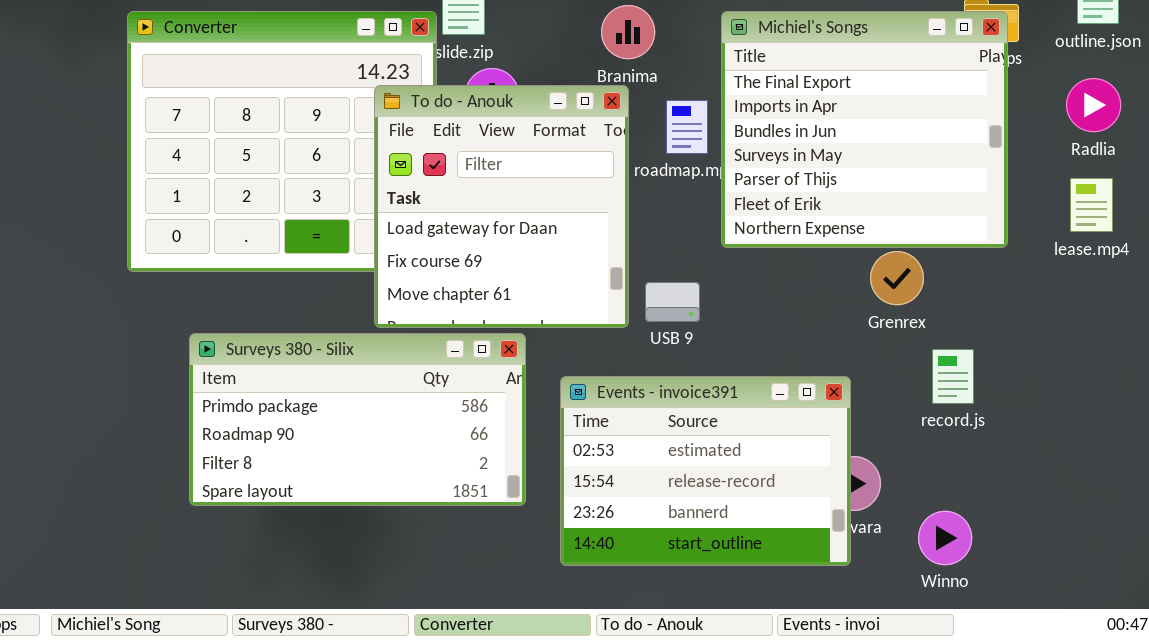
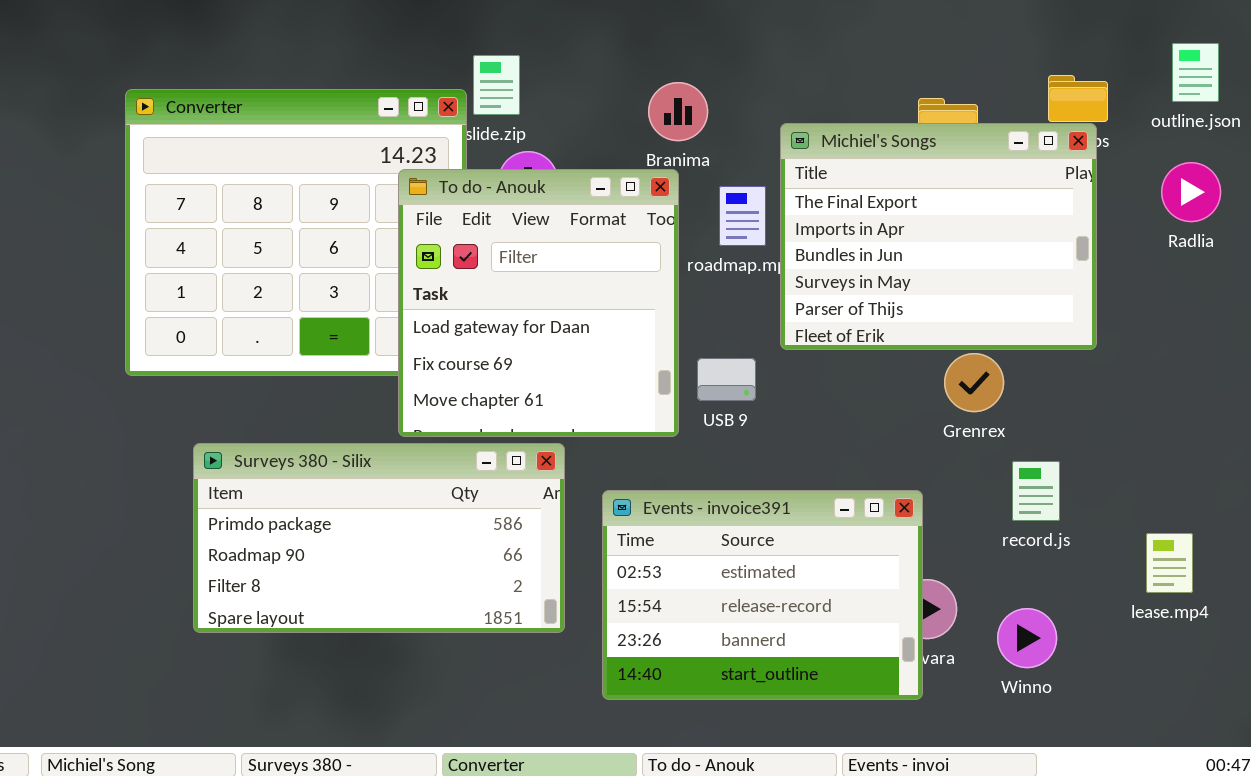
Michiel's Songs: [721,11,1008,248] -> [780,123,1097,350], resized
lease.mp4: [1070,178,1113,232] -> [1146,533,1193,593], moved
USB 9: [645,282,700,322] -> [697,358,756,401], moved
Winno: [918,511,972,565] -> [997,608,1057,668], moved

